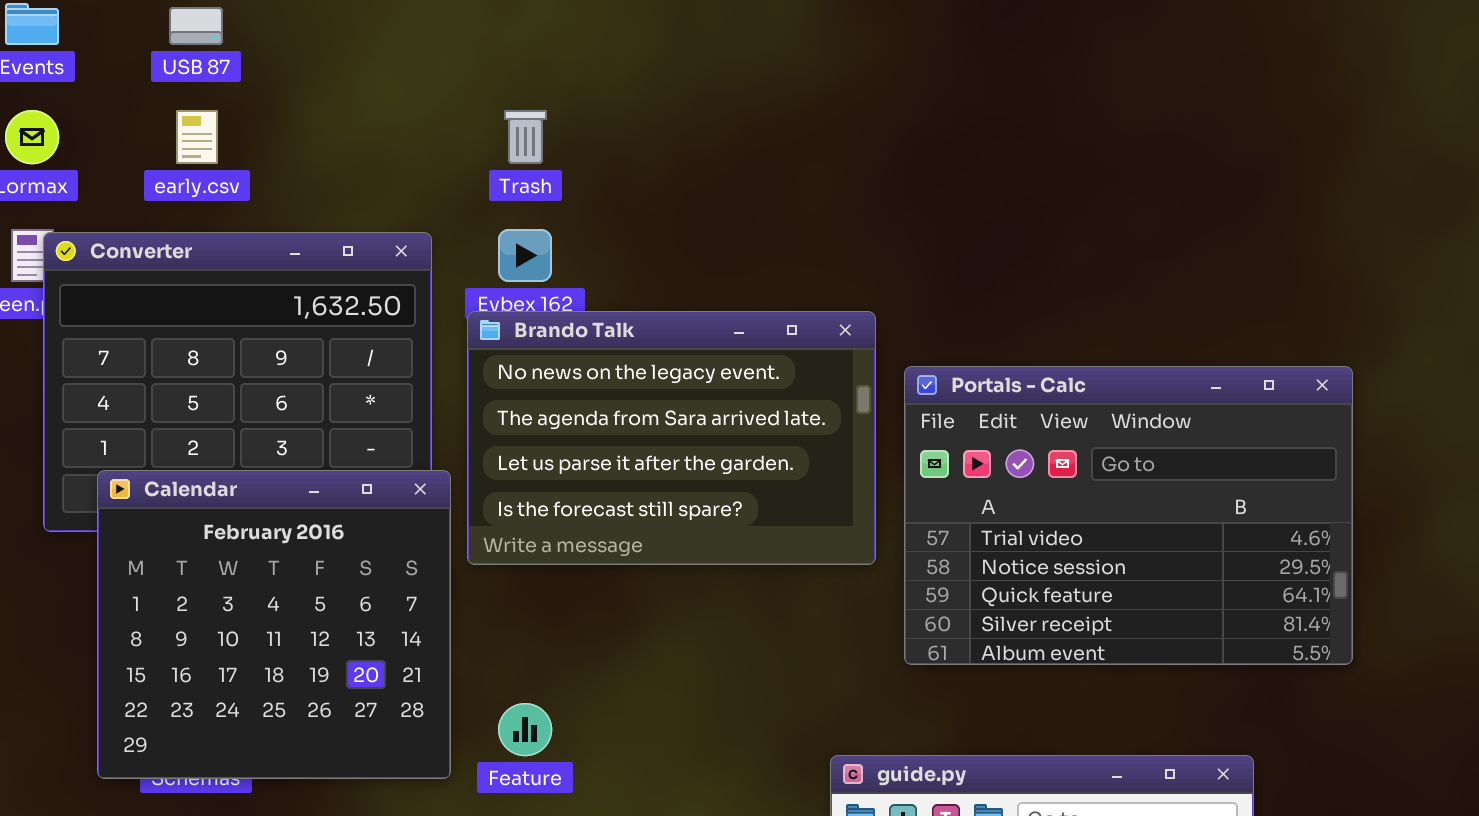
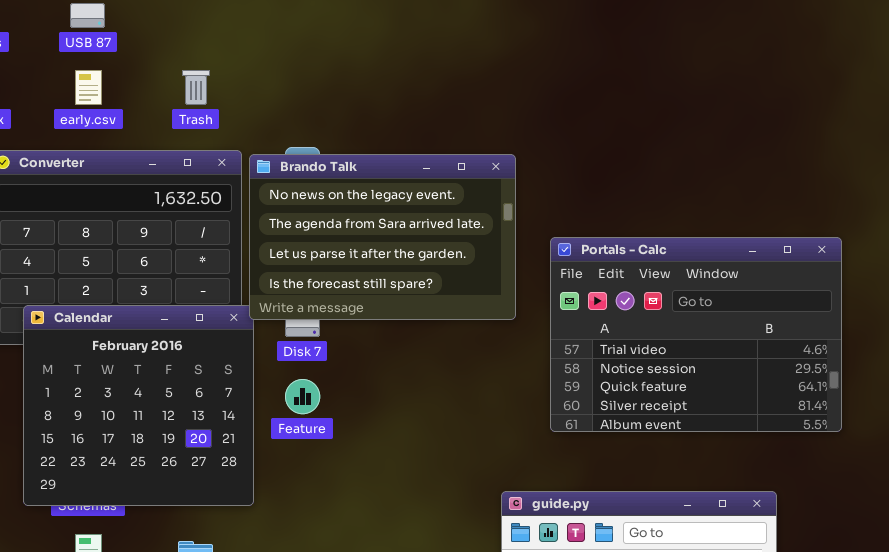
Trash: [504,110,547,164] -> [182,70,210,105], moved
Brando Talk: [467,311,876,565] -> [249,154,516,320], moved
Feature: [498,703,552,756] -> [285,379,320,414], moved

